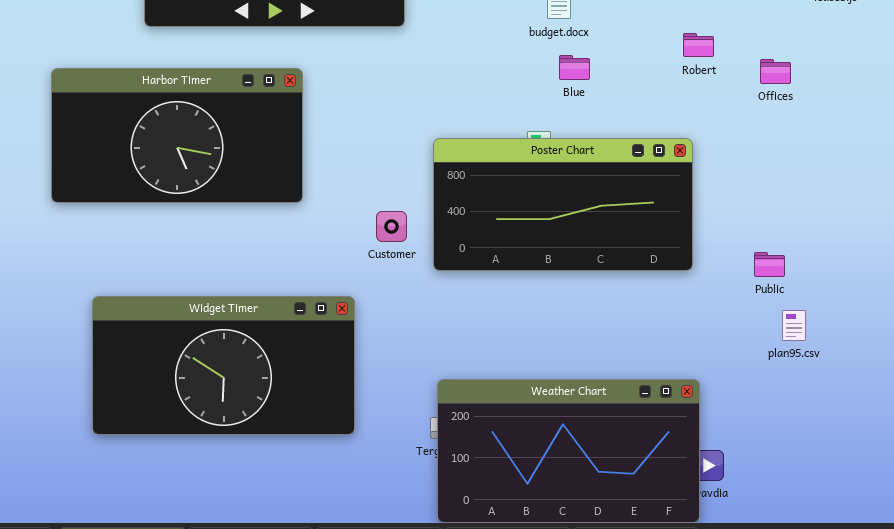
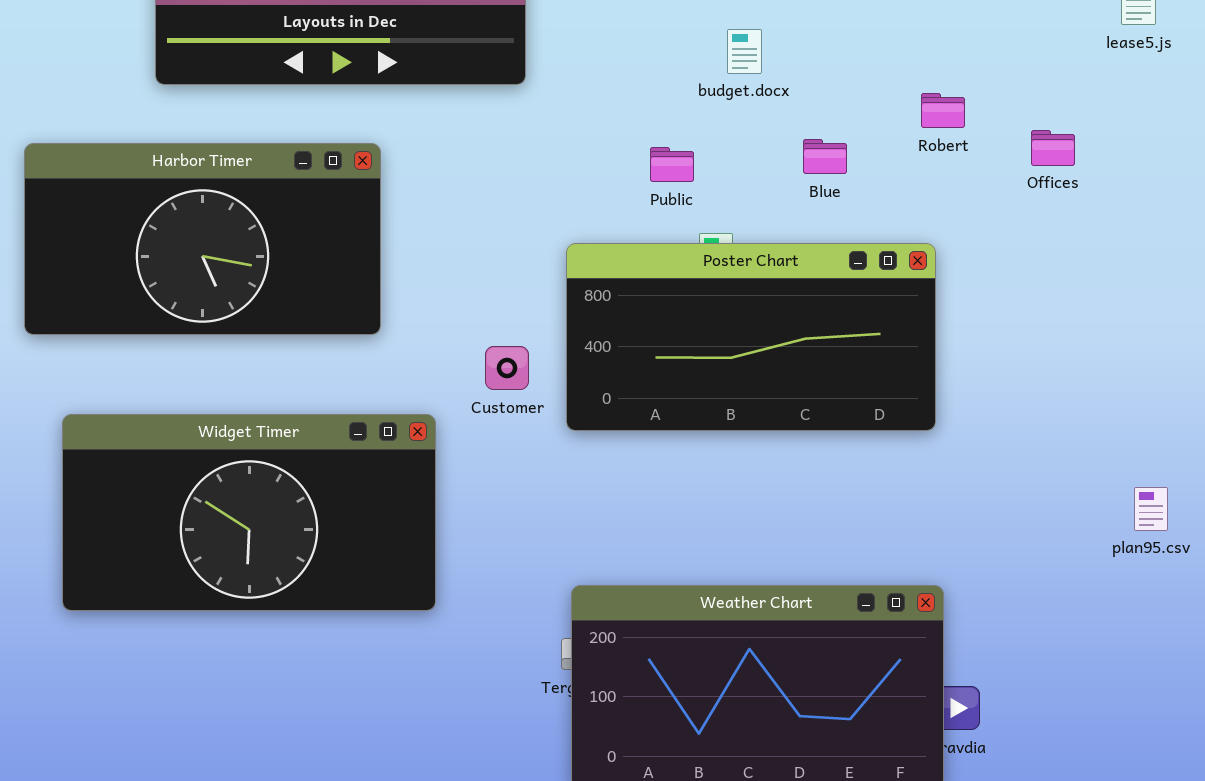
Blue: [559,55,590,80] -> [803,139,847,174], moved
Public: [754,252,785,277] -> [650,147,694,182], moved
Widget Timer: [92,296,355,435] -> [62,414,436,611], moved
plan95.csv: [782,310,806,341] -> [1134,487,1168,531], moved

